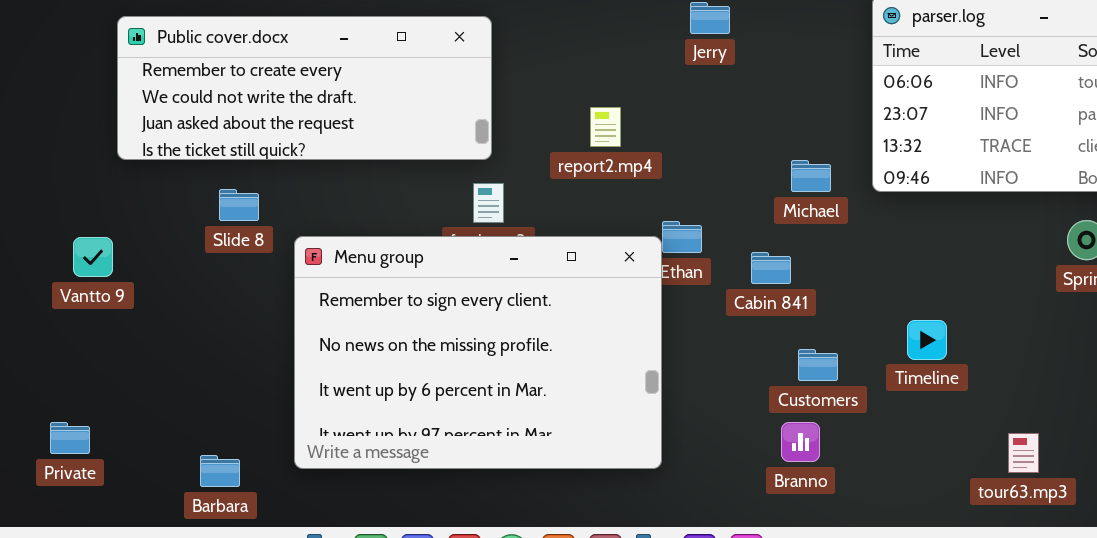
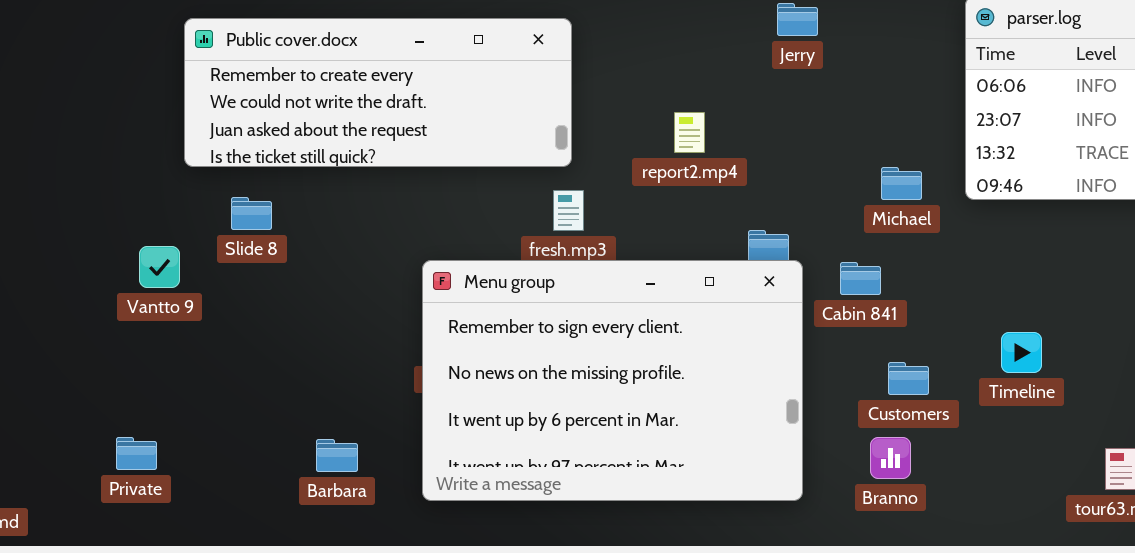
Slide 8: [219,189,259,221] -> [231,197,272,230], moved
Menu group: [294,236,662,469] -> [422,260,803,501], moved
Barbara: [200,455,240,487] -> [316,439,358,472], moved

